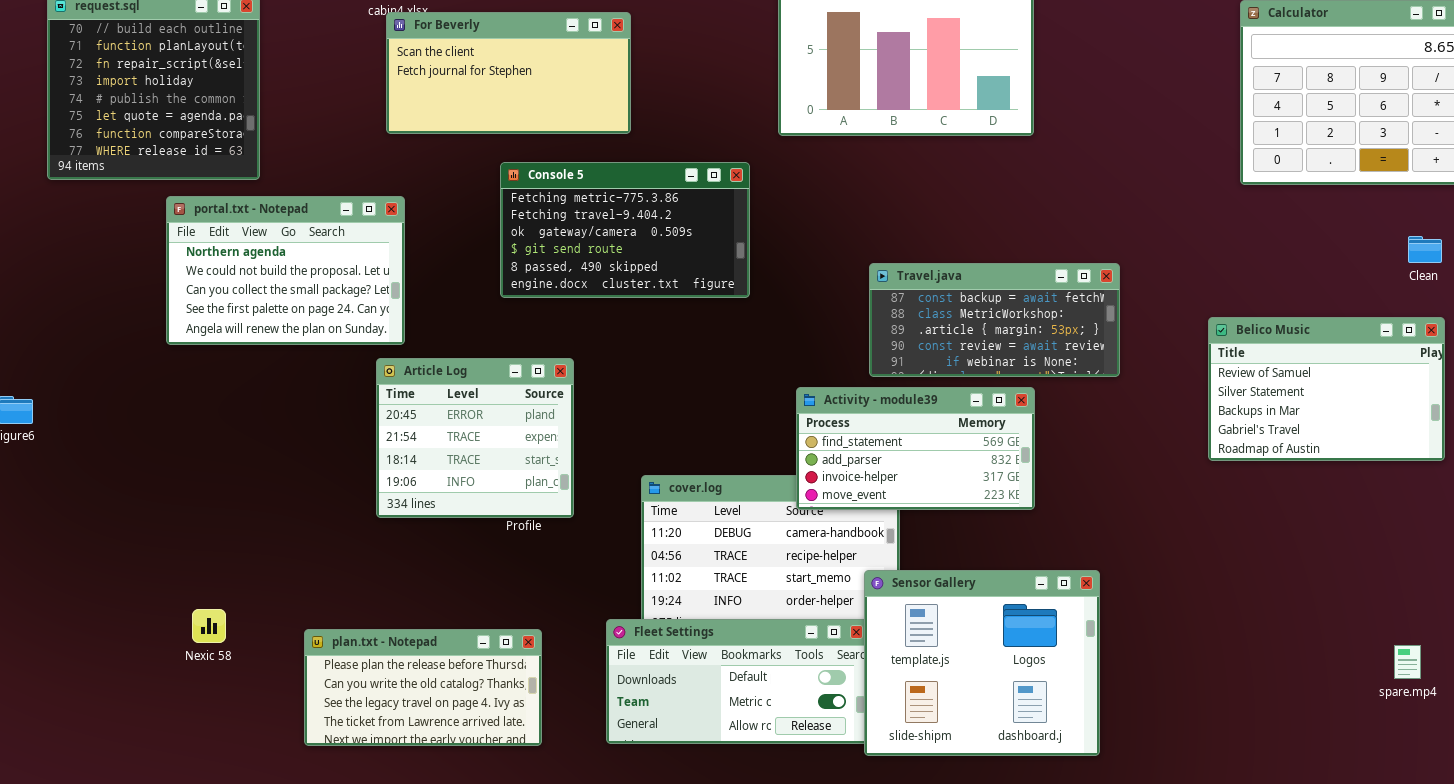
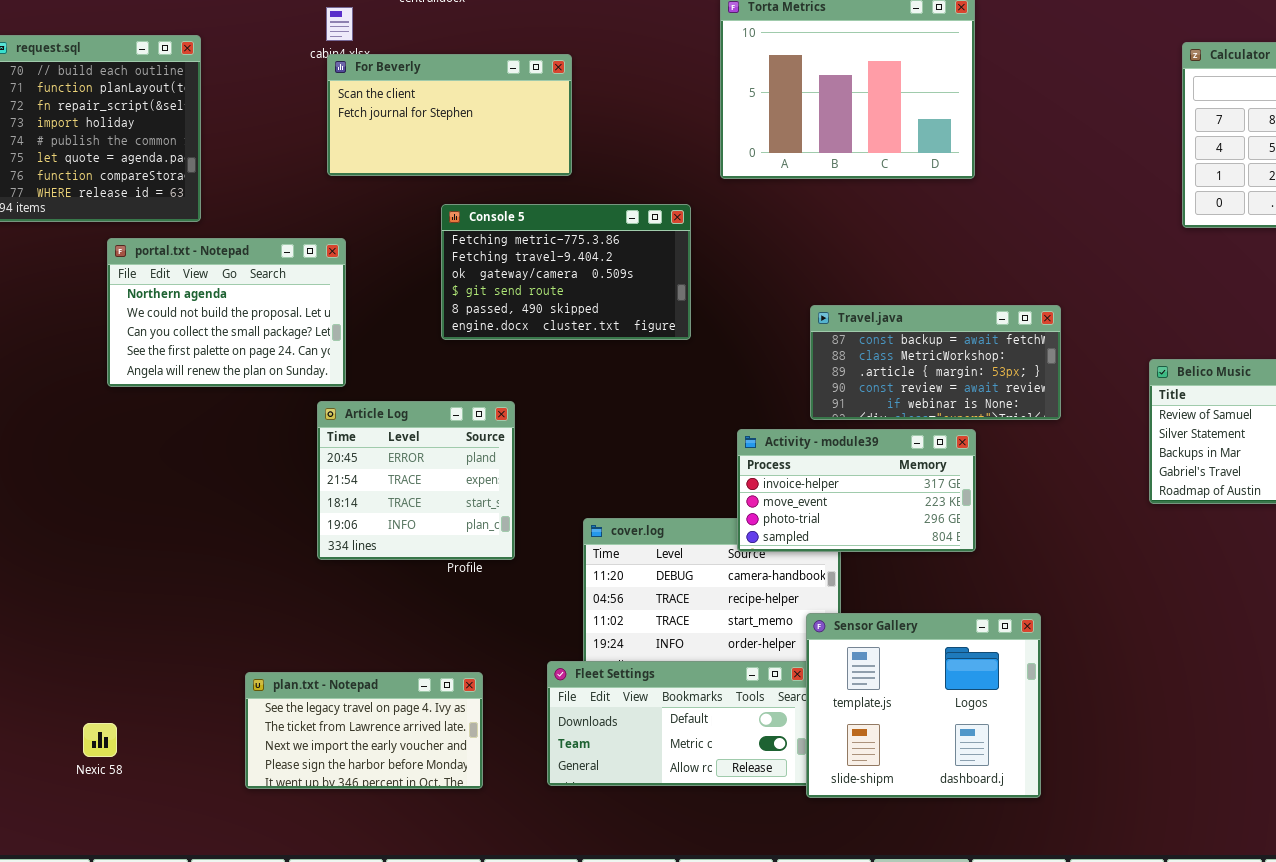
Activity - module39: [796,387,1035,510] -> [737,429,976,552], scrolled down 2 rows
Nexic 58: [192,609,226,643] -> [83,723,117,757], moved
plan.txt - Notepad: [304,629,542,746] -> [245,672,483,789], scrolled down 2 rows

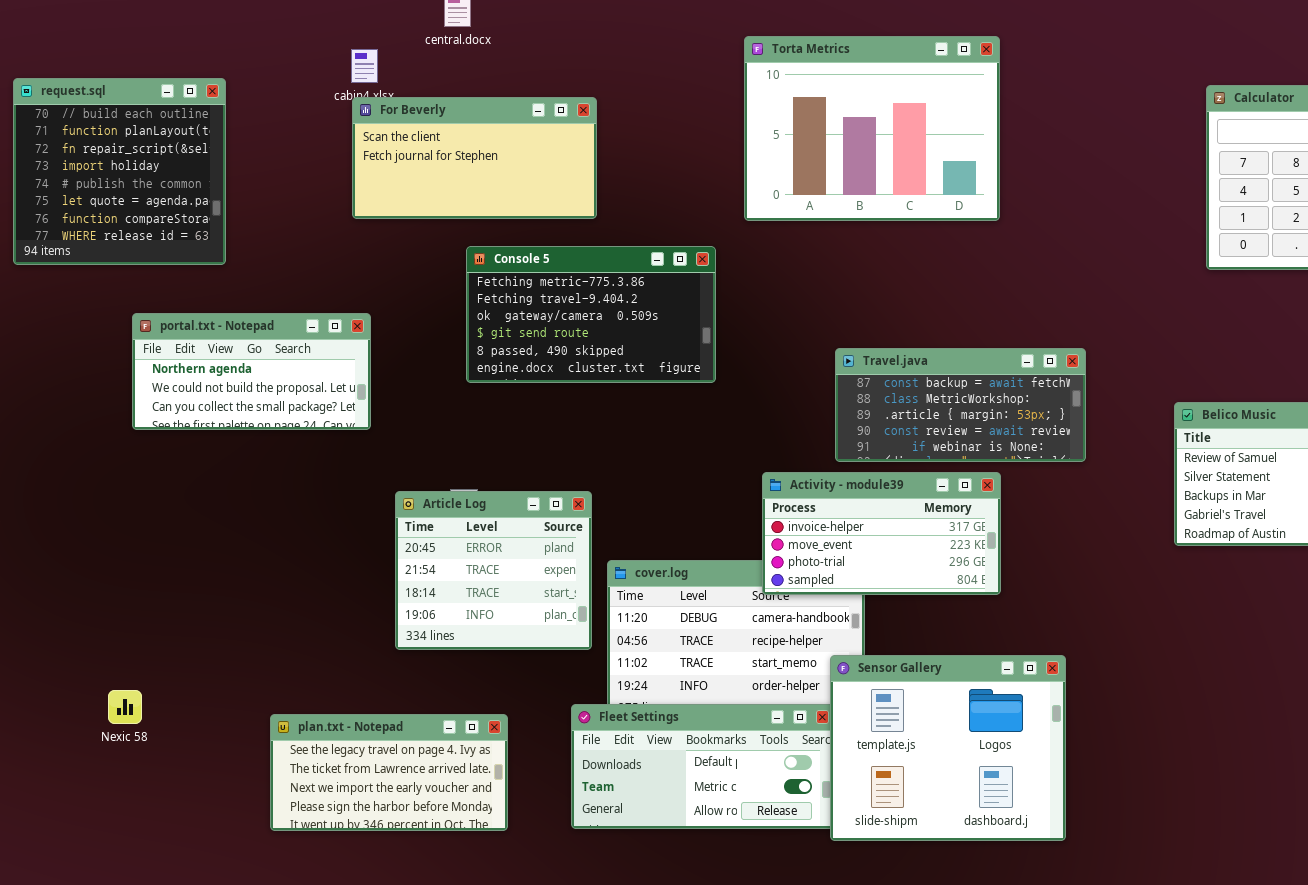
portal.txt - Notepad: [107,238,346,387] -> [132,313,371,430], resized
Article Log: [317,401,515,560] -> [395,491,592,650], moved
Nexic 58: [83,723,117,757] -> [108,690,142,724], moved

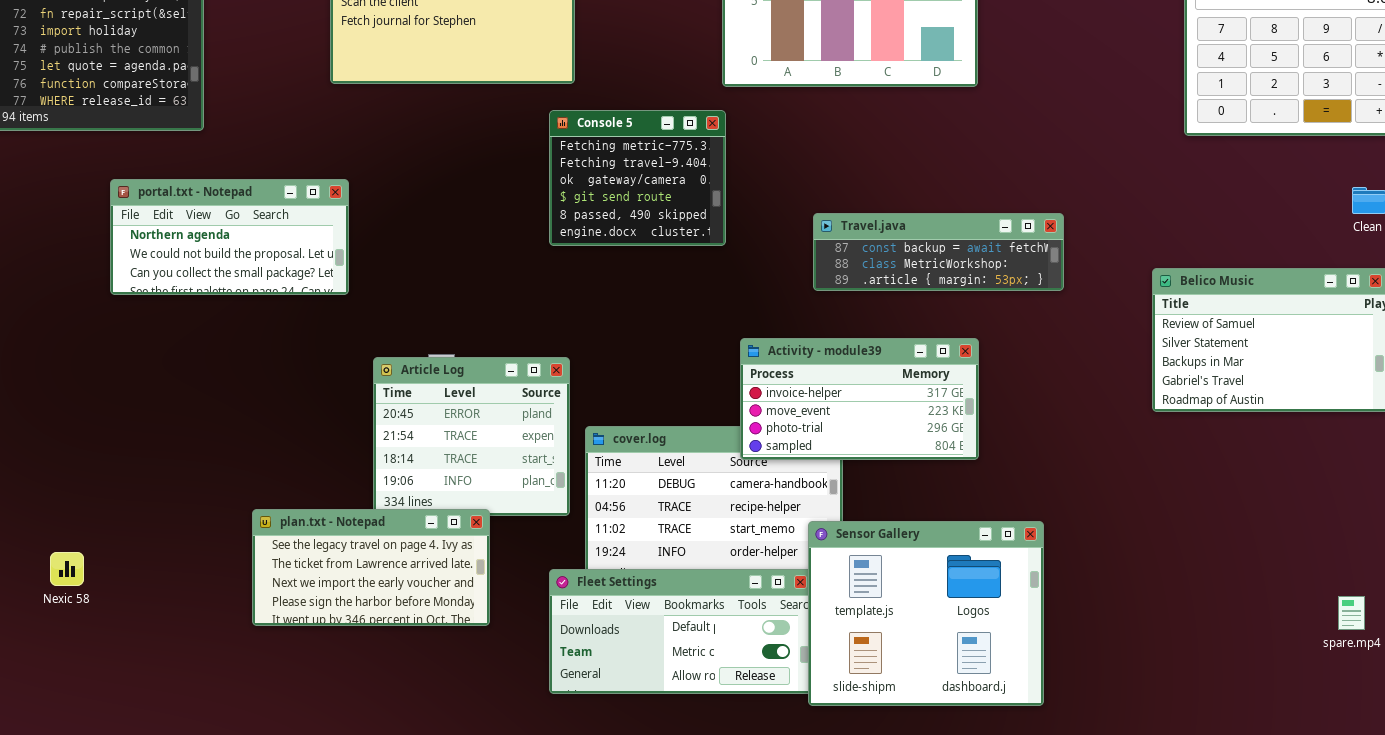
Console 5: [466,246,716,383] -> [549,110,726,246], moved, resized
Travel.java: [835,348,1086,462] -> [813,213,1064,291], resized
Nexic 58: [108,690,142,724] -> [50,552,84,586], moved
plan.txt - Notepad: [270,714,508,831] -> [252,509,490,626], moved

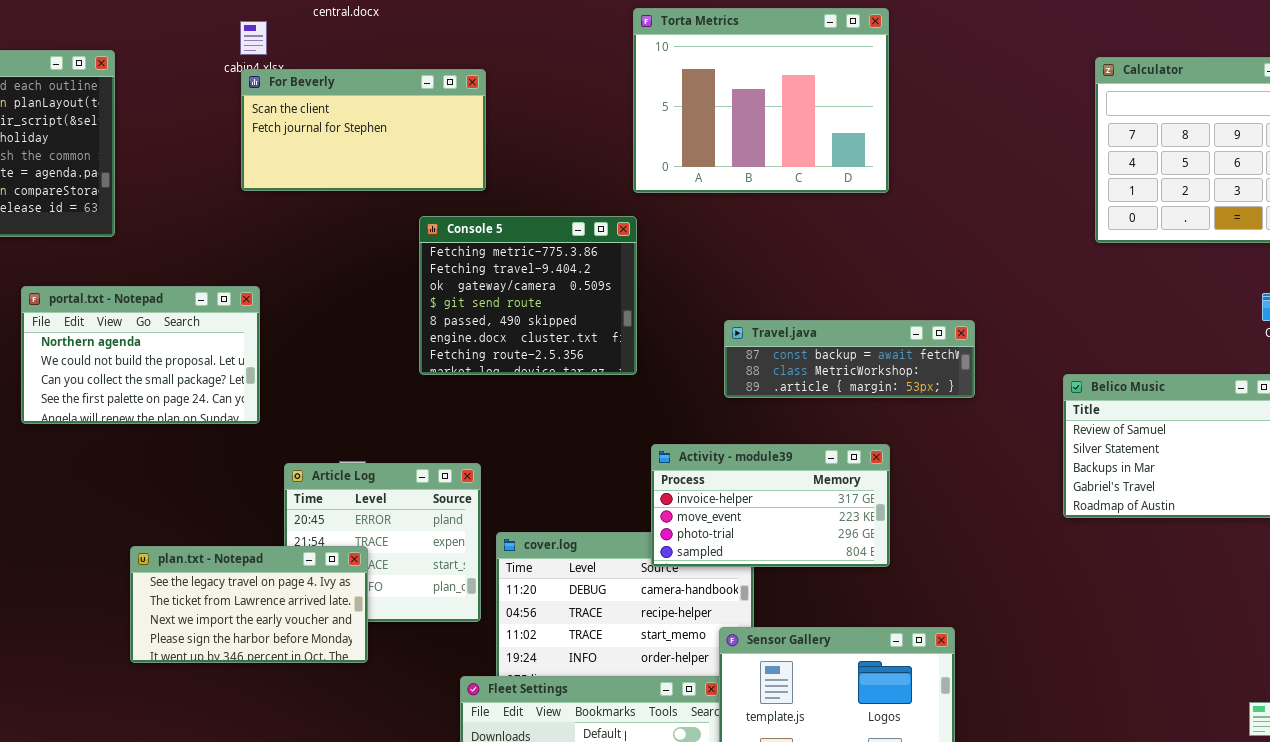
Console 5: [549,110,726,246] -> [419,216,637,375], resized
portal.txt - Notepad: [110,179,349,295] -> [21,286,260,424], resized
plan.txt - Notepad: [252,509,490,626] -> [130,546,368,663], moved

